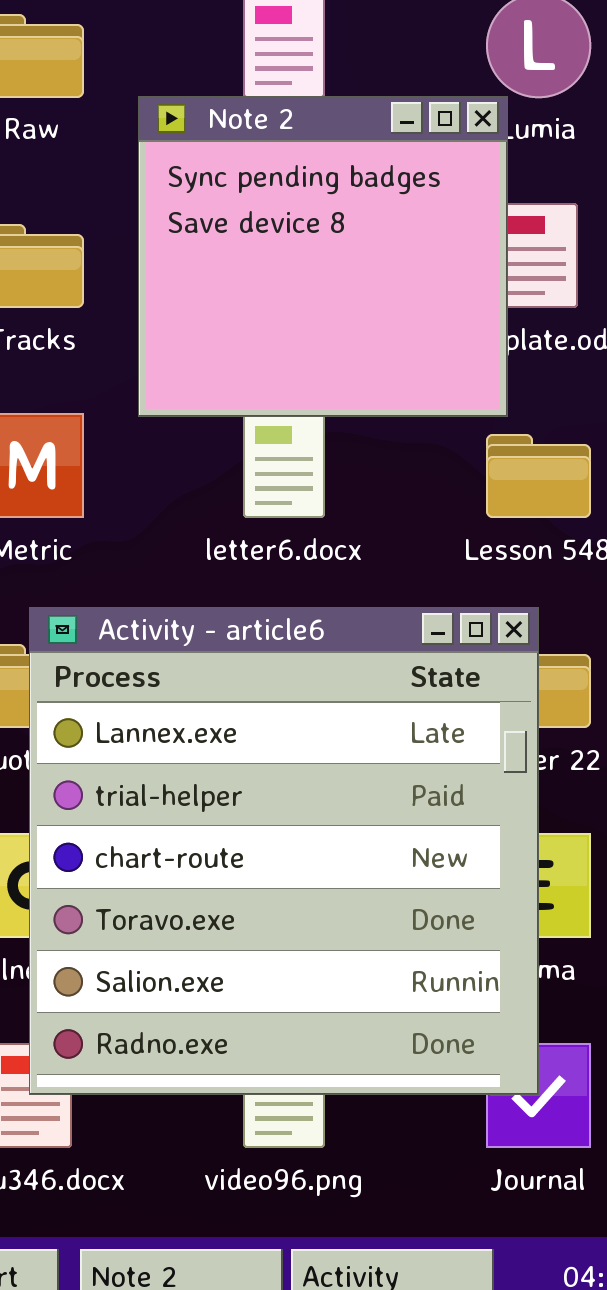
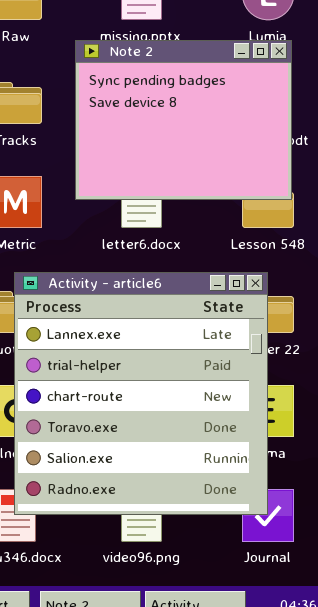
Note 2: [138,96,508,417] -> [75,40,292,200], moved, resized

